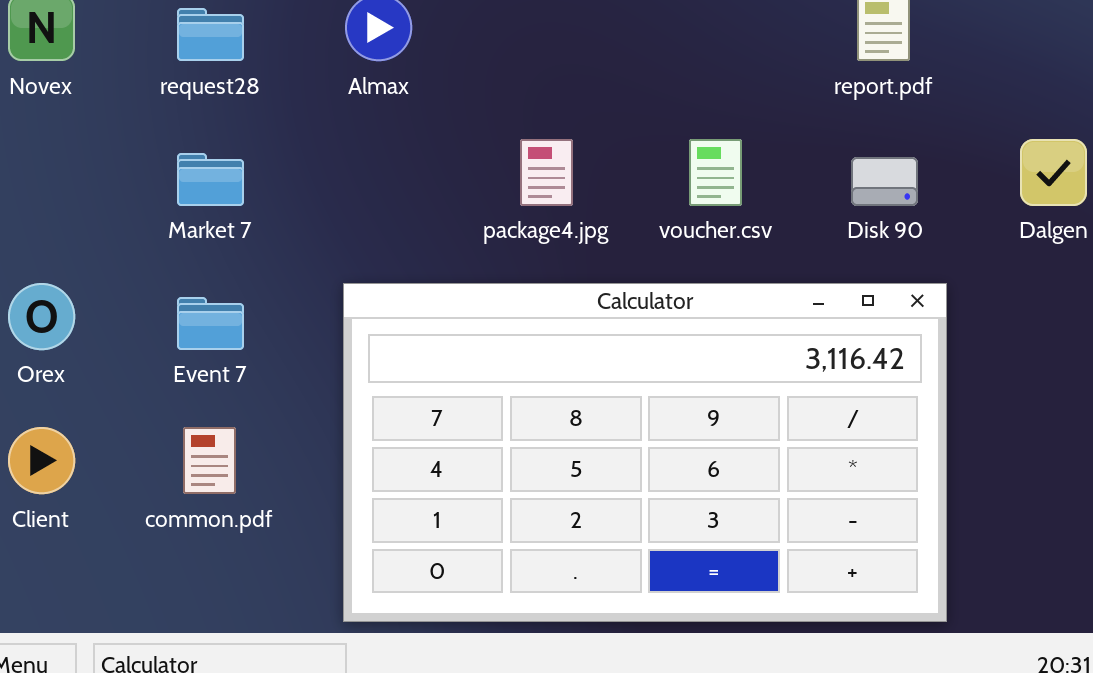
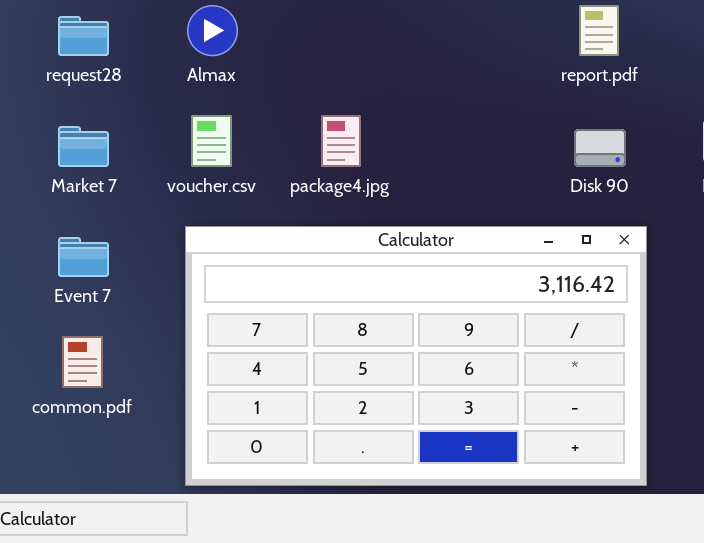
voucher.csv: [689,139,742,206] -> [191,115,232,167], moved

